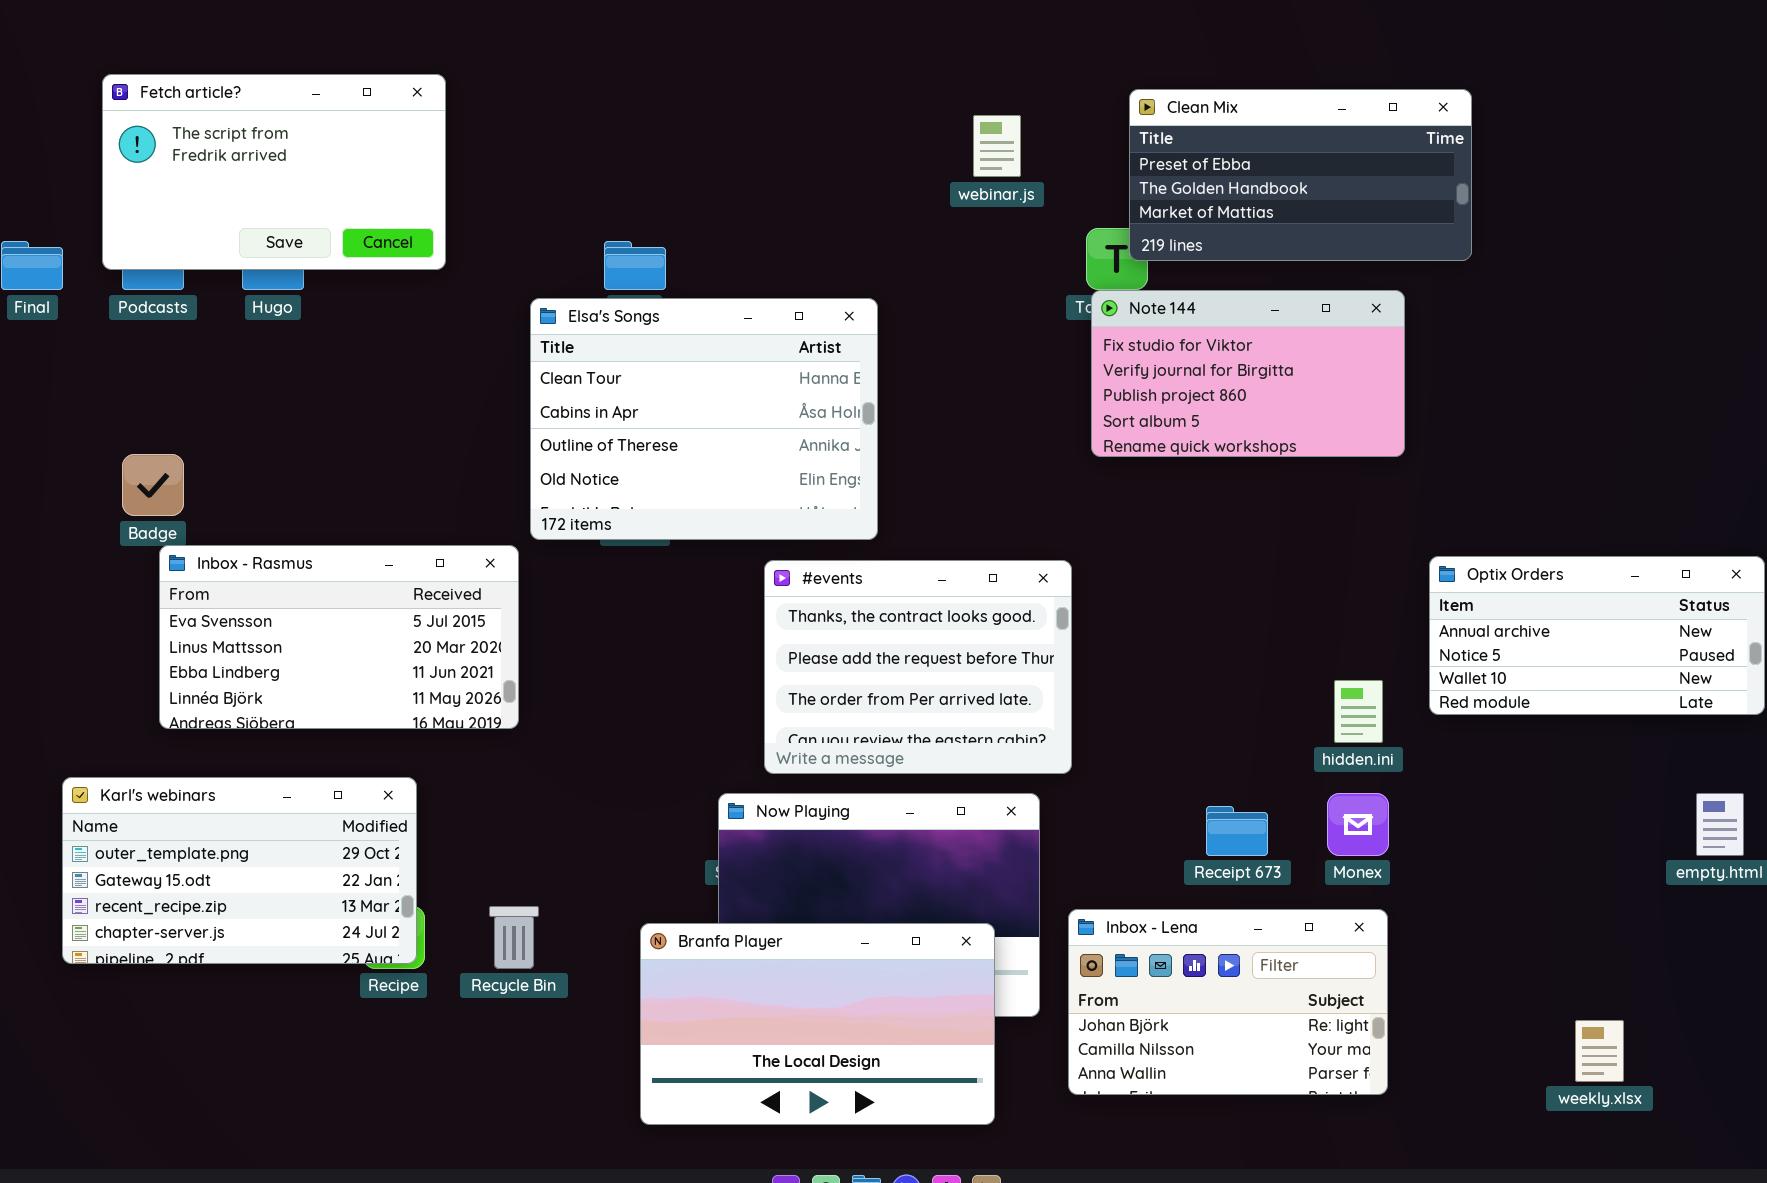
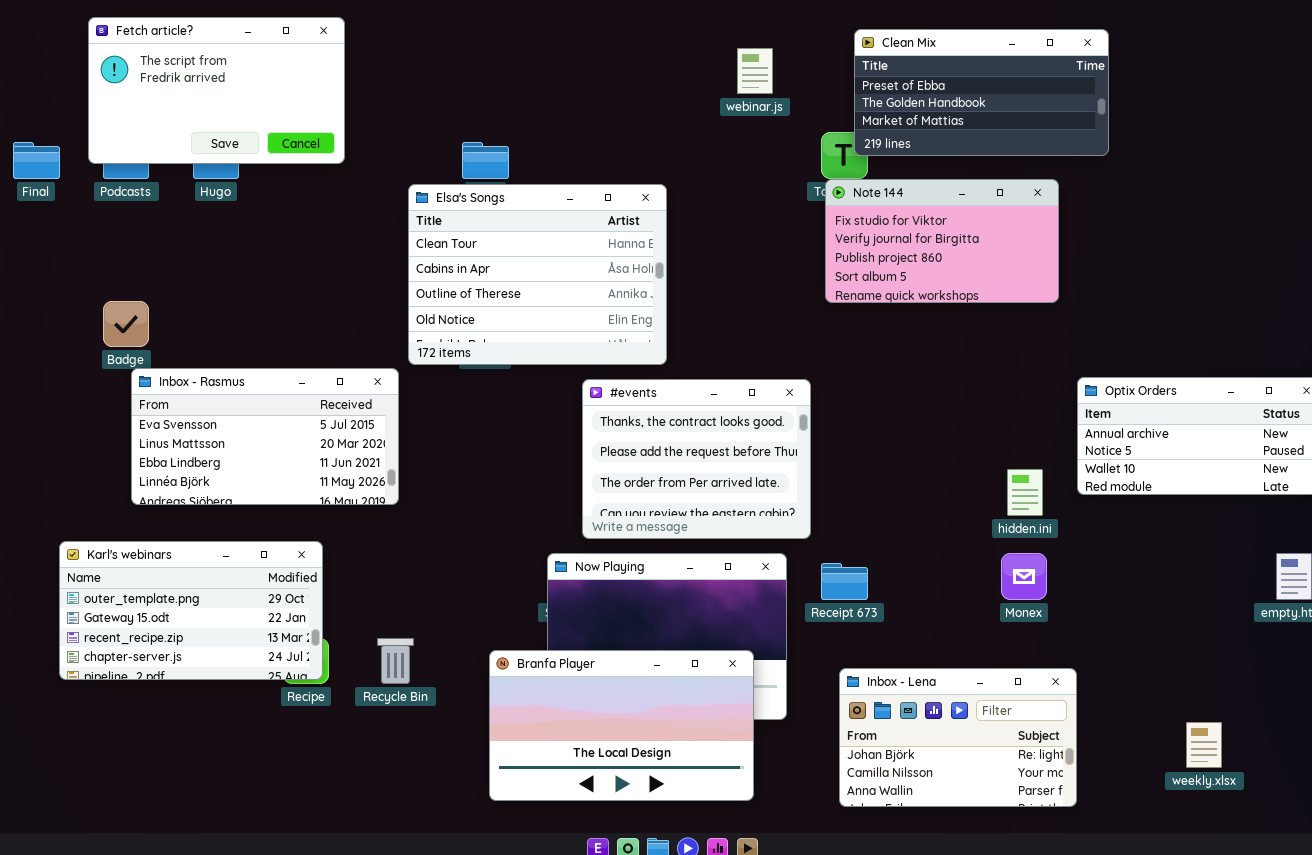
Receipt 673: [1206,806,1268,856] -> [821,563,868,600], moved
Inbox - Lena: [1068,909,1388,1095] -> [839,668,1077,807], moved

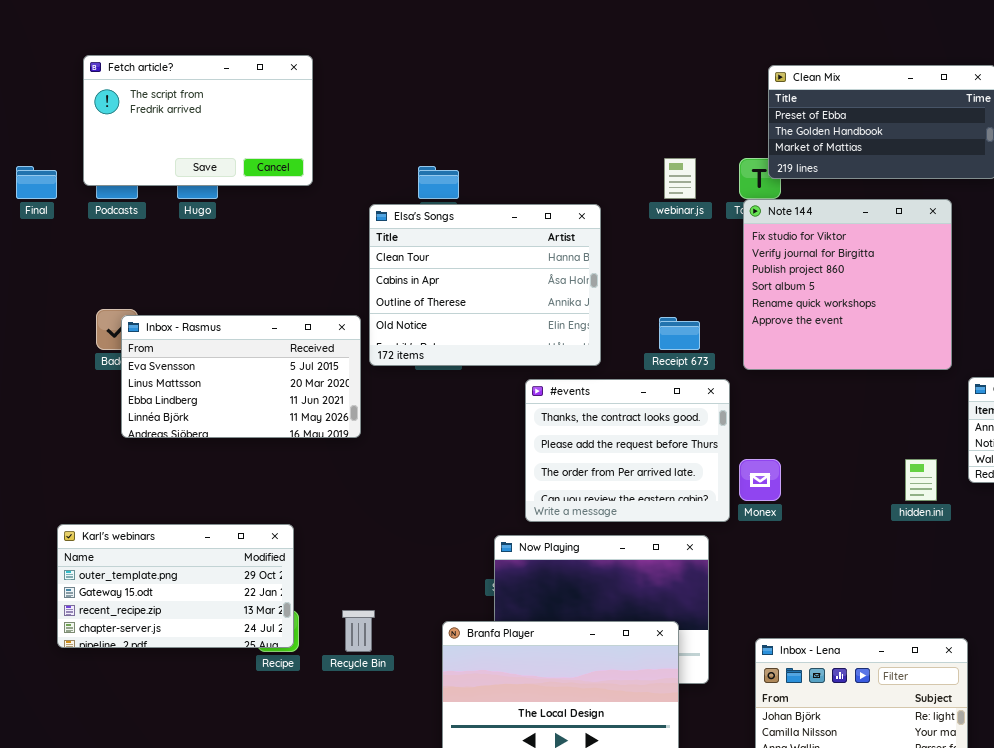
webinar.js: [737,48,773,94] -> [664,158,696,199], moved
Note 144: [825,179,1059,303] -> [743,199,952,370], resized
Inbox - Rasmus: [131,368,399,505] -> [121,315,361,438], moved
Monex: [1001,553,1047,600] -> [739,459,781,501], moved
Receipt 673: [821,563,868,600] -> [659,317,700,350], moved

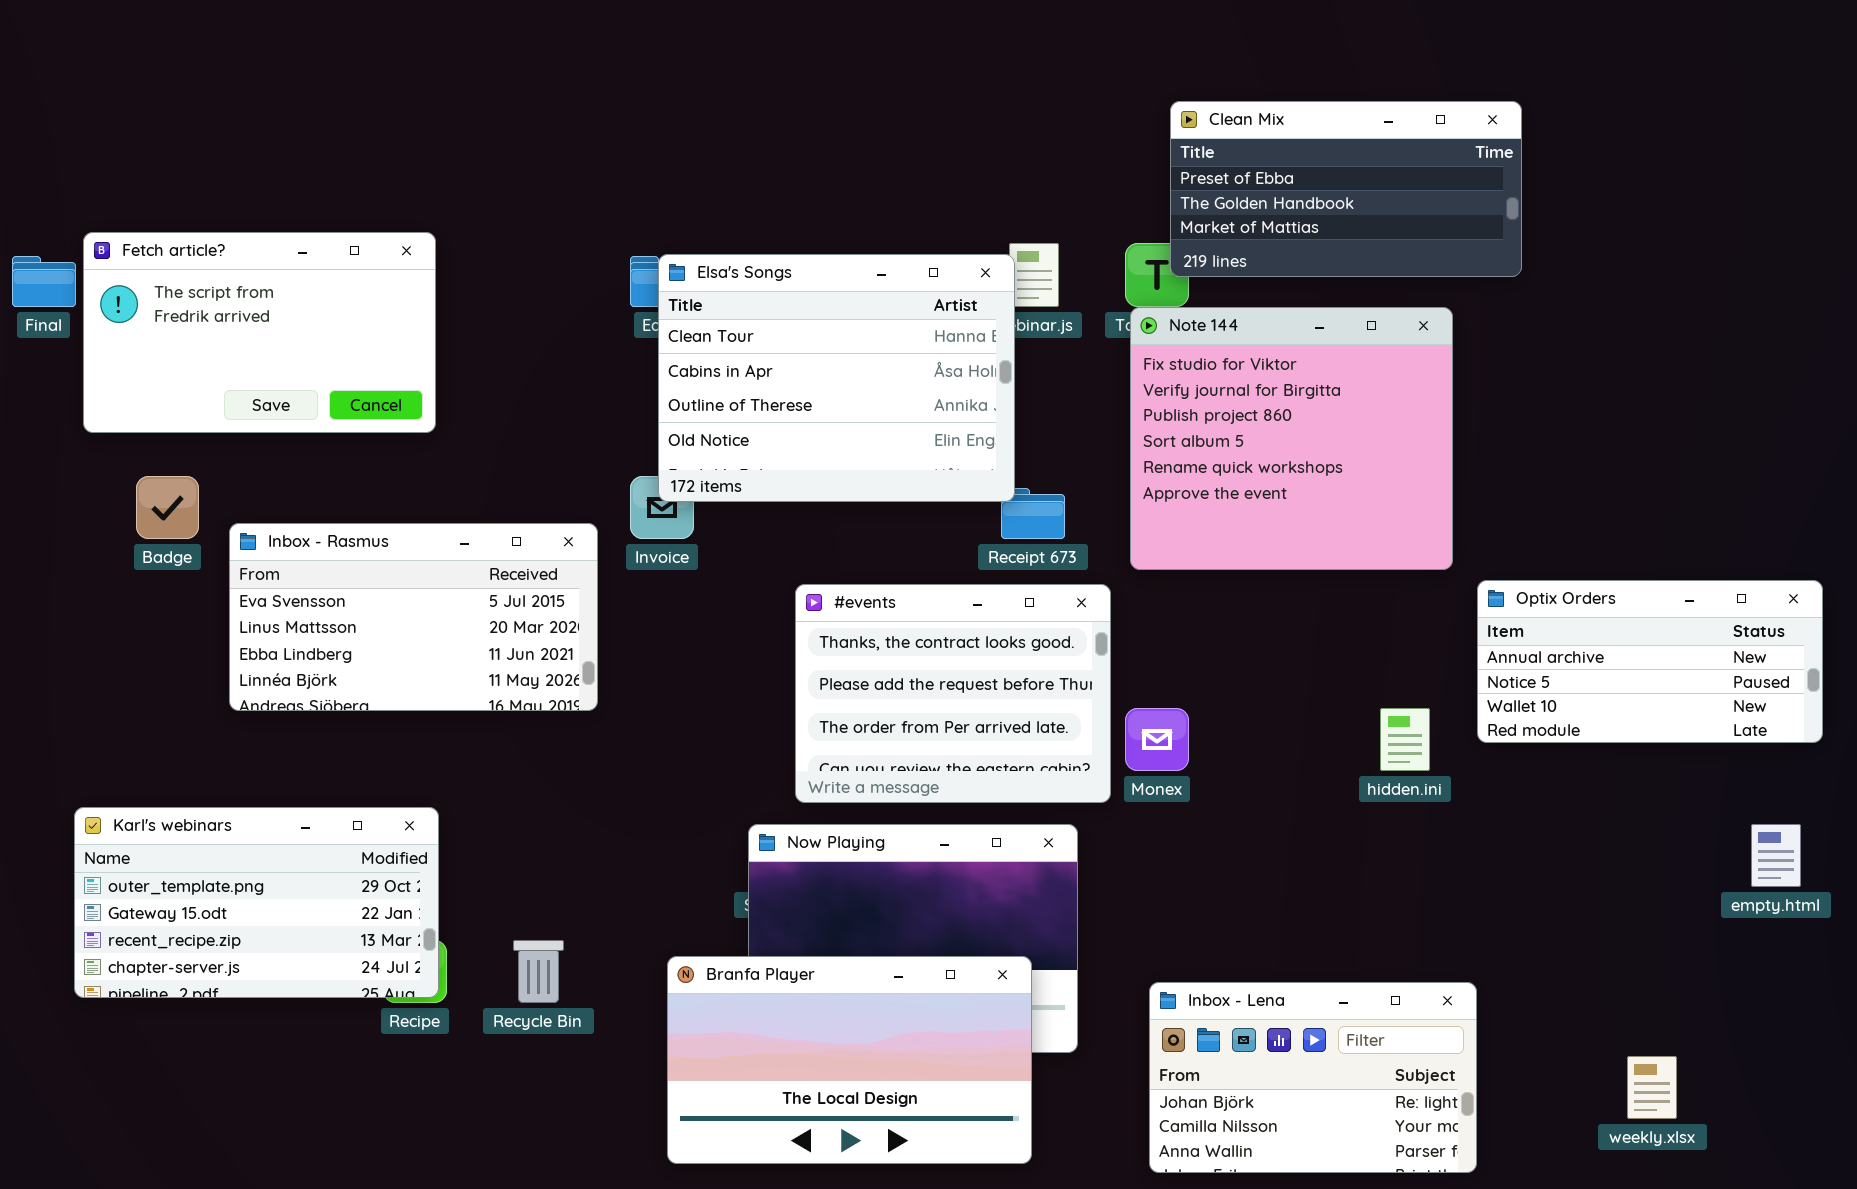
Fetch article?: [83,55,313,186] -> [83,232,436,433], moved
Elsa's Songs: [369,204,601,366] -> [658,254,1015,502], moved
Inbox - Rasmus: [121,315,361,438] -> [229,523,598,711], moved

